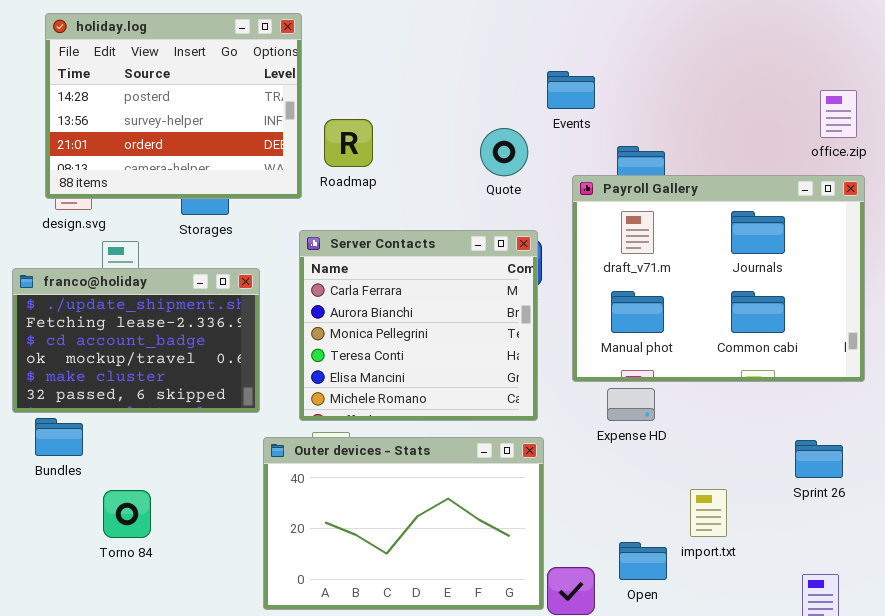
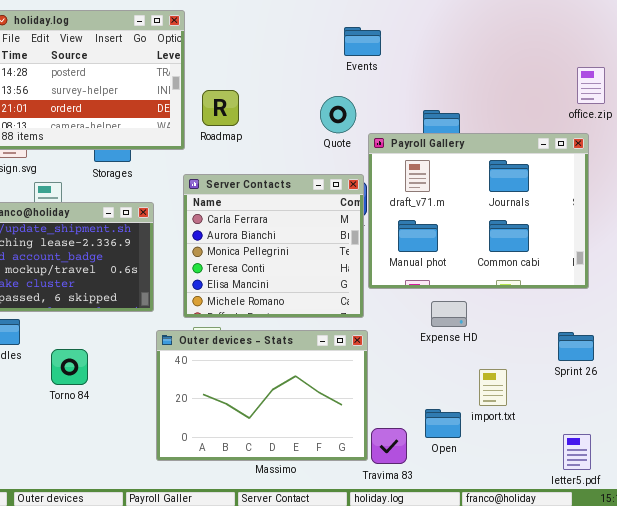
Events: [547,71,595,109] -> [344,27,381,56], moved
Payroll Gallery: [572,175,865,382] -> [368,133,589,289], moved
Expense HD: [607,388,655,421] -> [431,301,467,327], moved
Torno 84: [103,490,151,538] -> [51,349,88,385], moved

